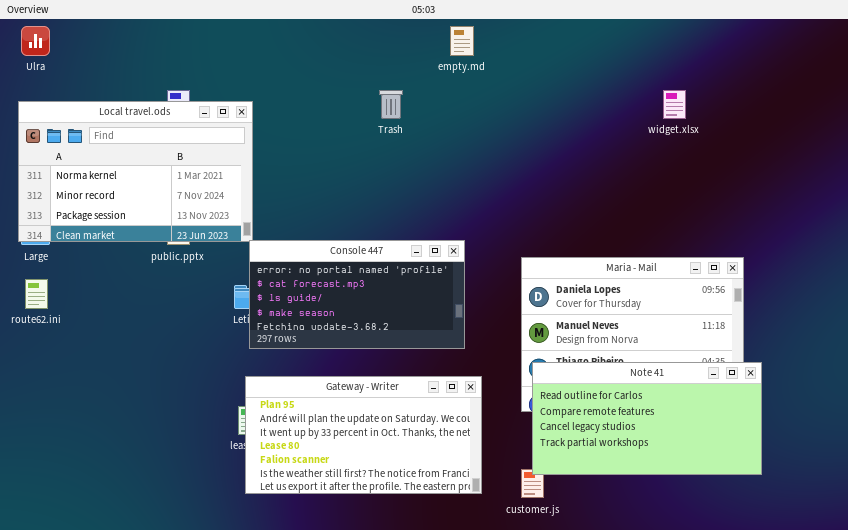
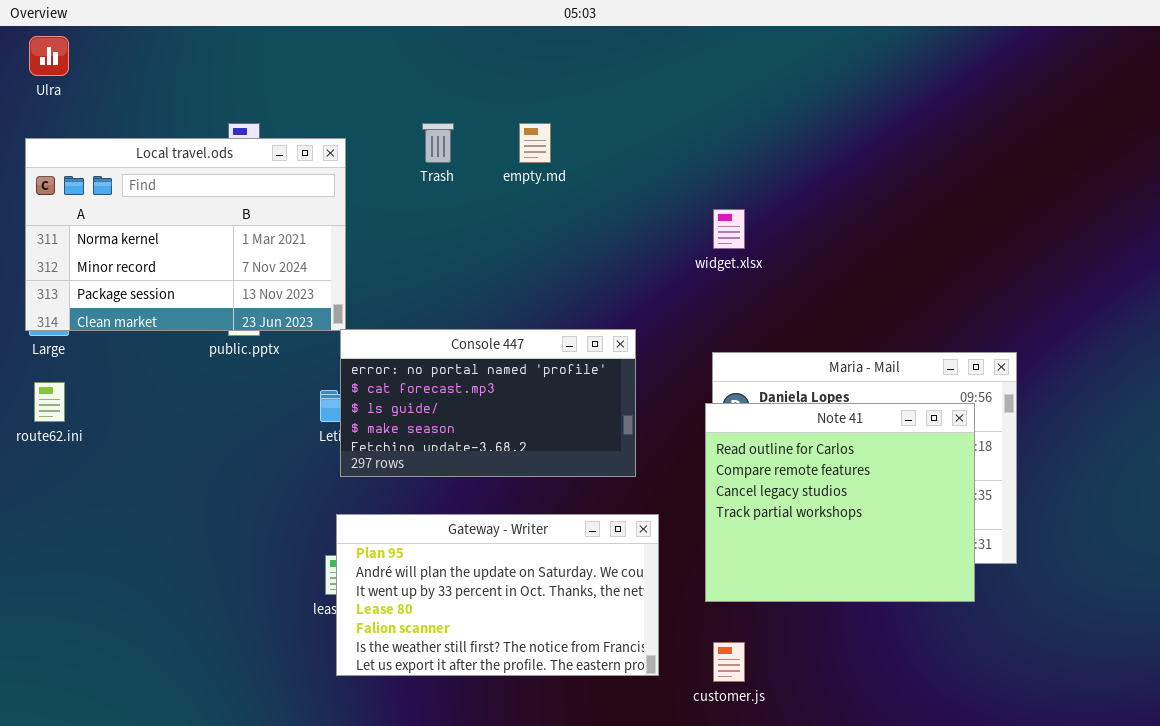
empty.md: [450,26,474,56] -> [519,123,551,163], moved
Trash: [379,90,403,119] -> [422,123,454,163], moved
widget.xlsx: [663,90,686,119] -> [713,209,745,249], moved
Note 41: [532,362,762,475] -> [705,403,975,602], moved, resized

